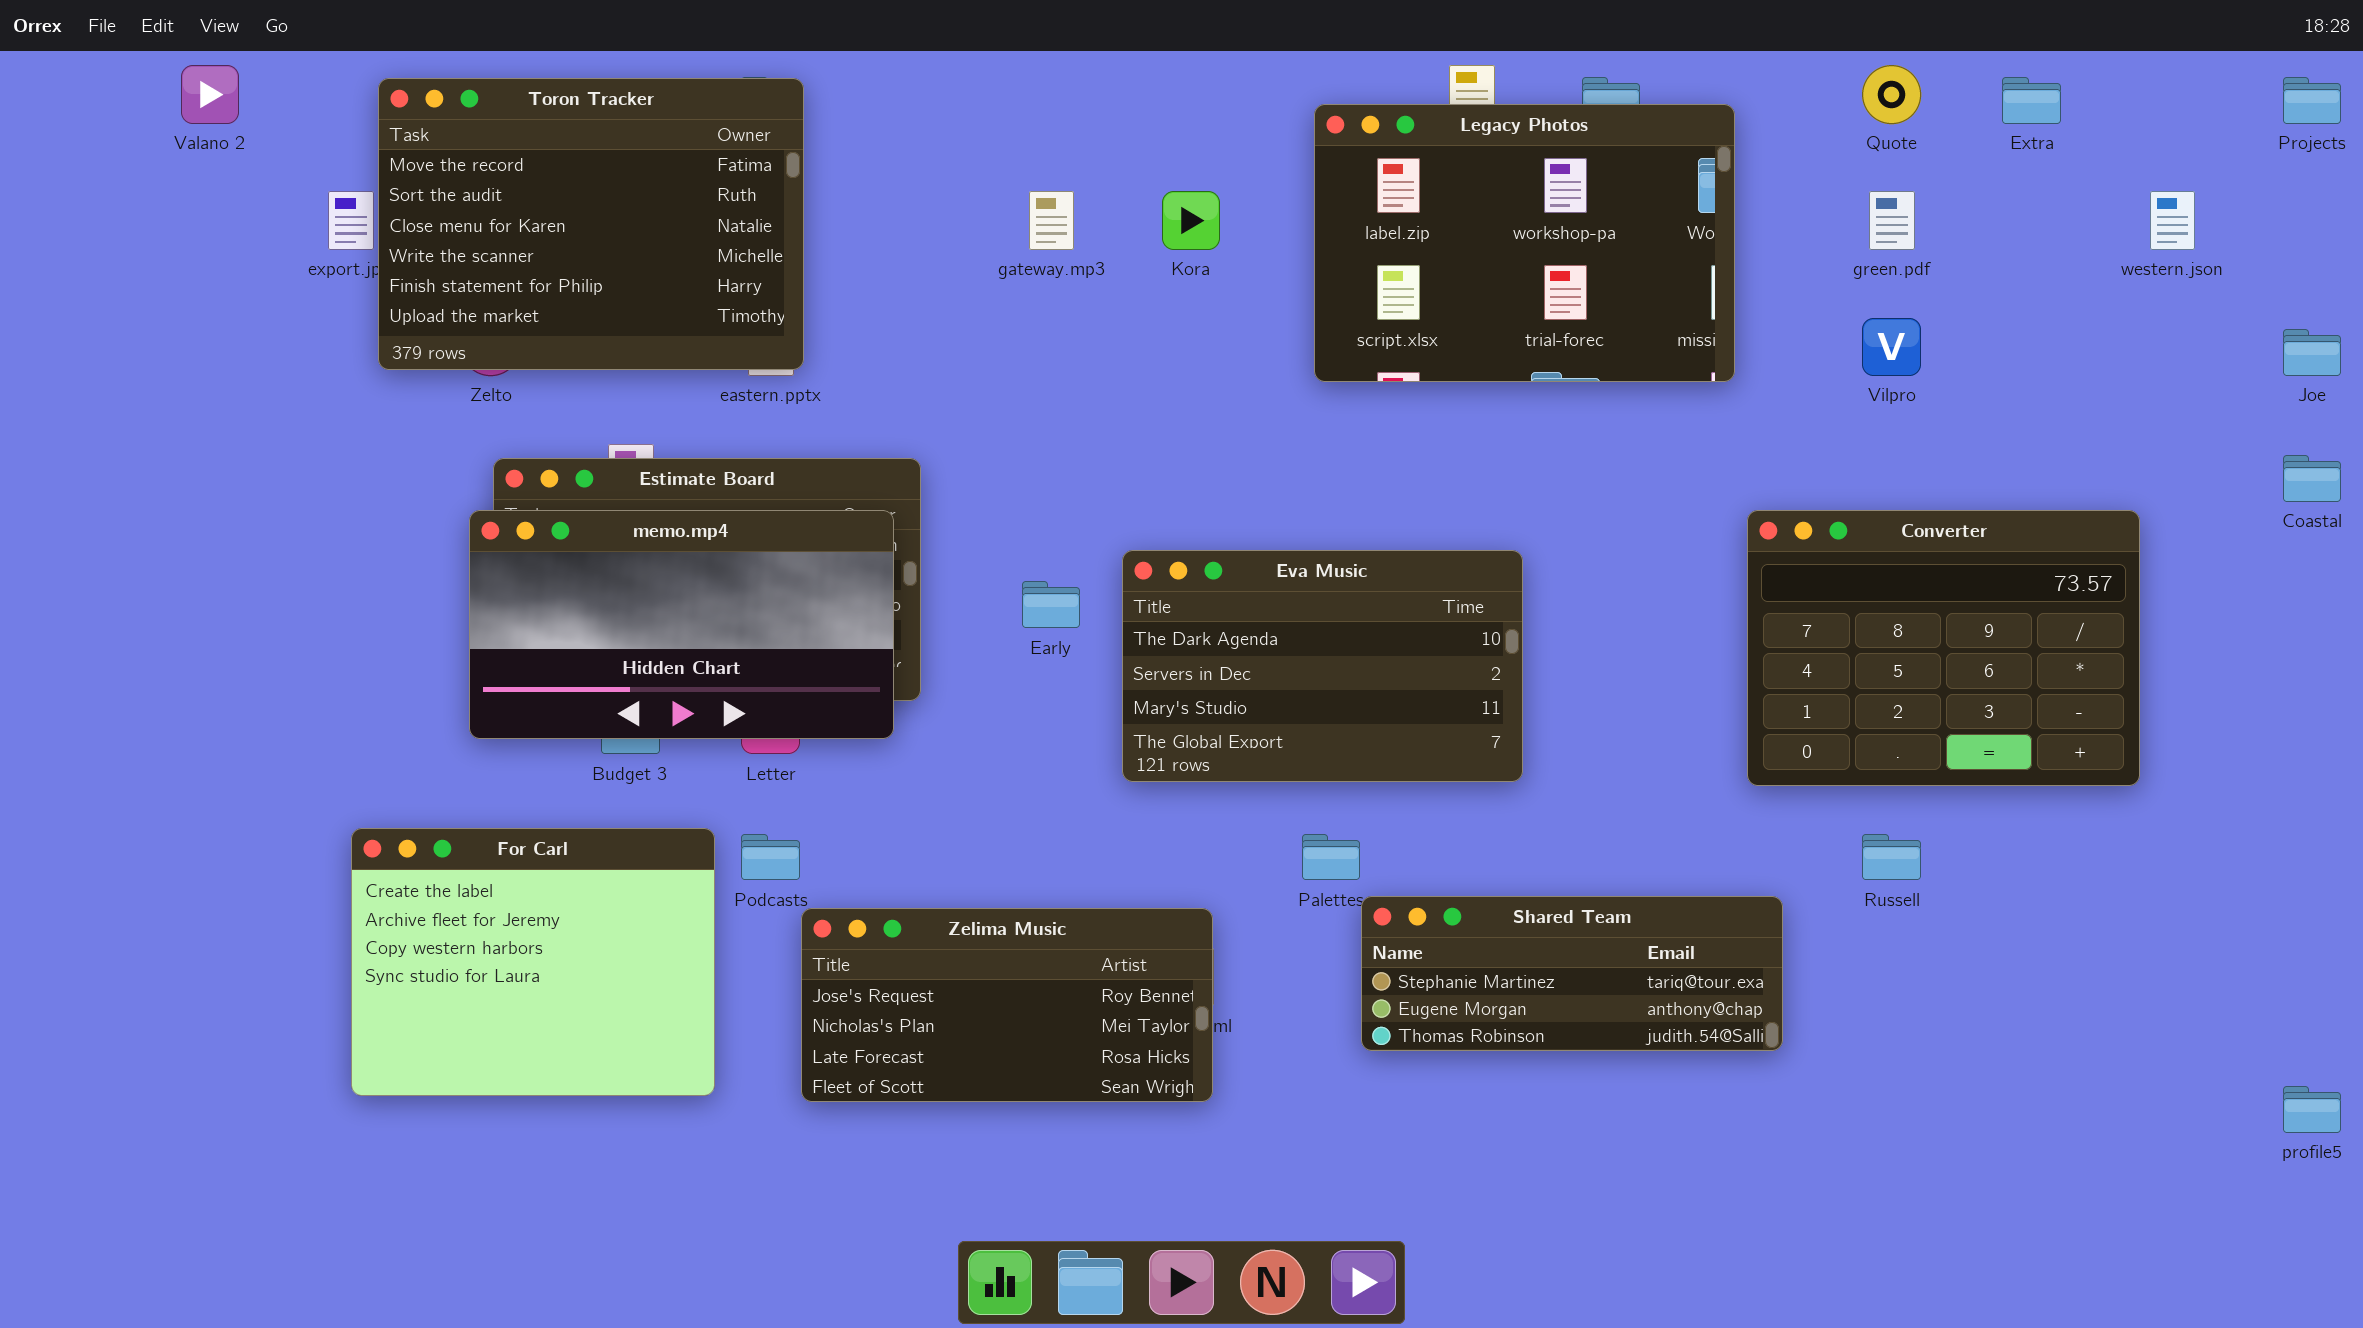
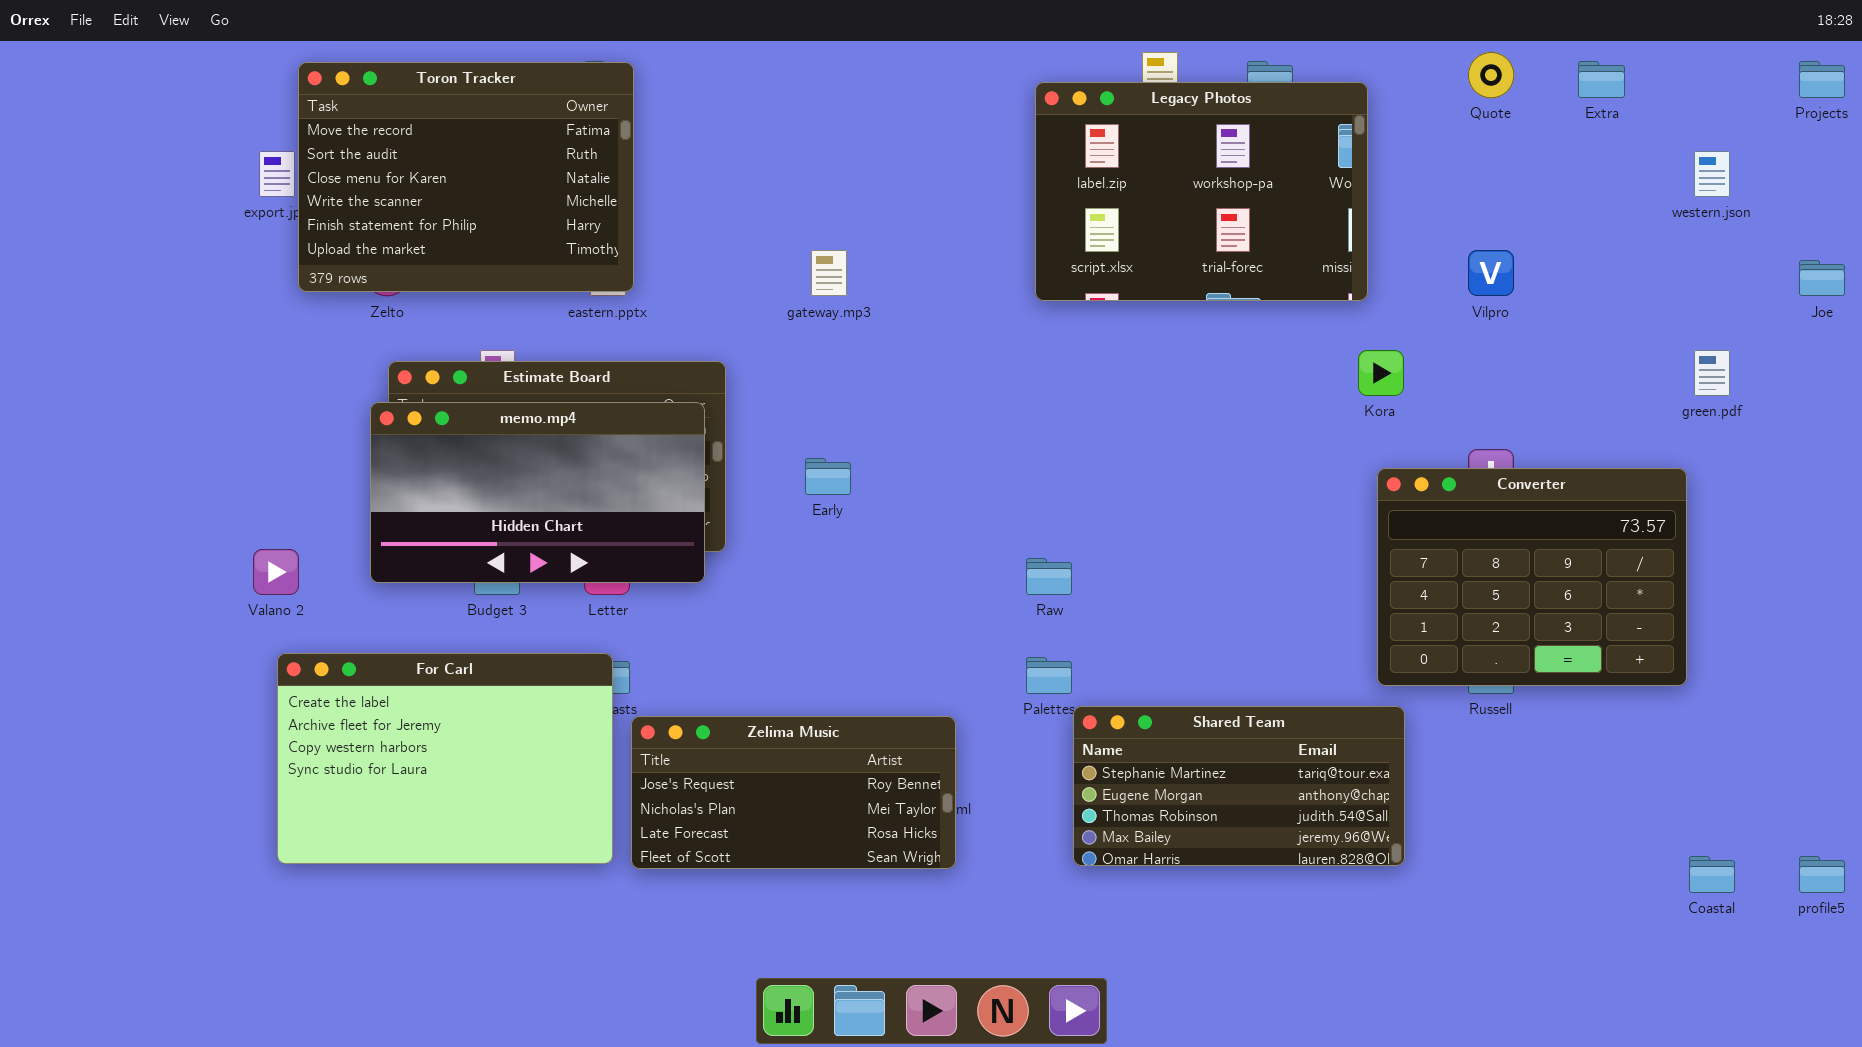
Valano 2: [181,65,239,124] -> [253,549,299,595], moved
gateway.mp3: [1029,191,1074,250] -> [811,250,847,296], moved
Kora: [1162,191,1220,250] -> [1358,350,1404,396], moved
green.pdf: [1869,191,1915,250] -> [1694,350,1730,396], moved
Coastal: [2283,455,2341,502] -> [1689,856,1735,893], moved
Converter: [1747,510,2140,786] -> [1377,468,1687,686], moved
Eva Music: [1122,550,1523,782] -> none, closed
For Carl: [351,828,715,1096] -> [277,653,613,864], resized
Shared Team: [1361,896,1783,1051] -> [1073,706,1405,866], resized

